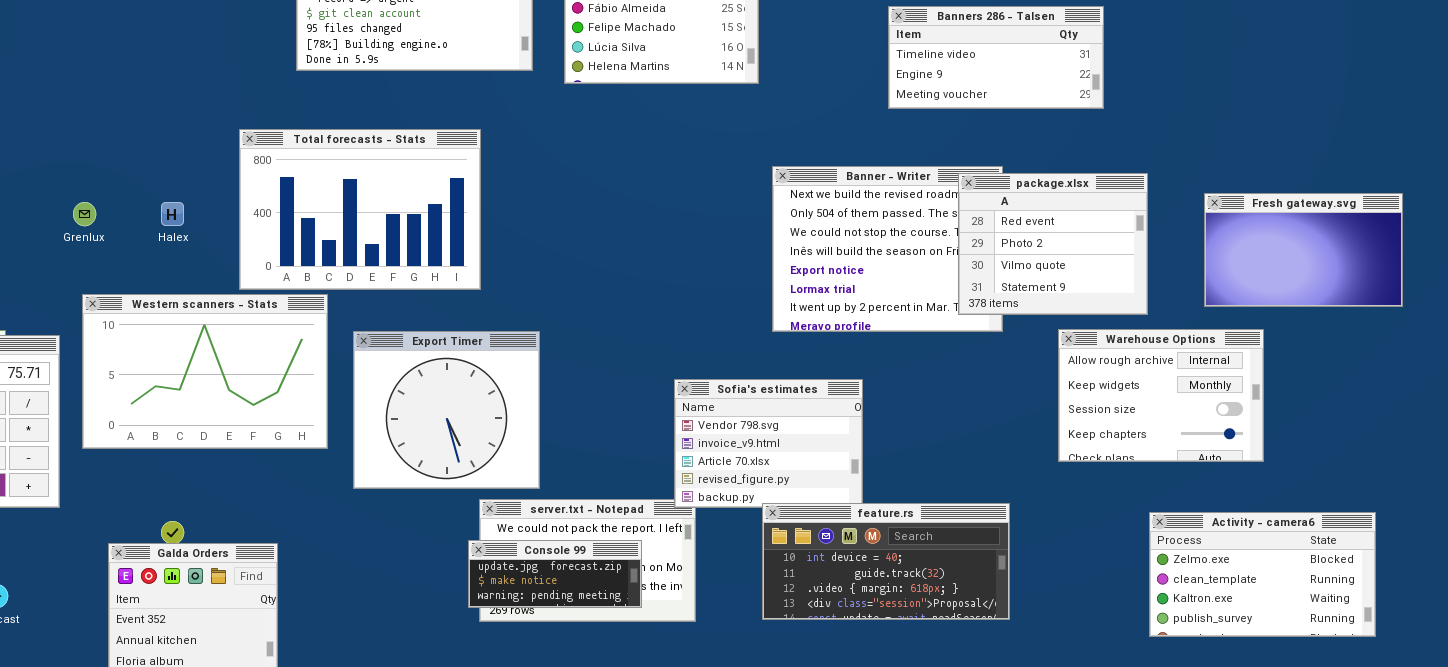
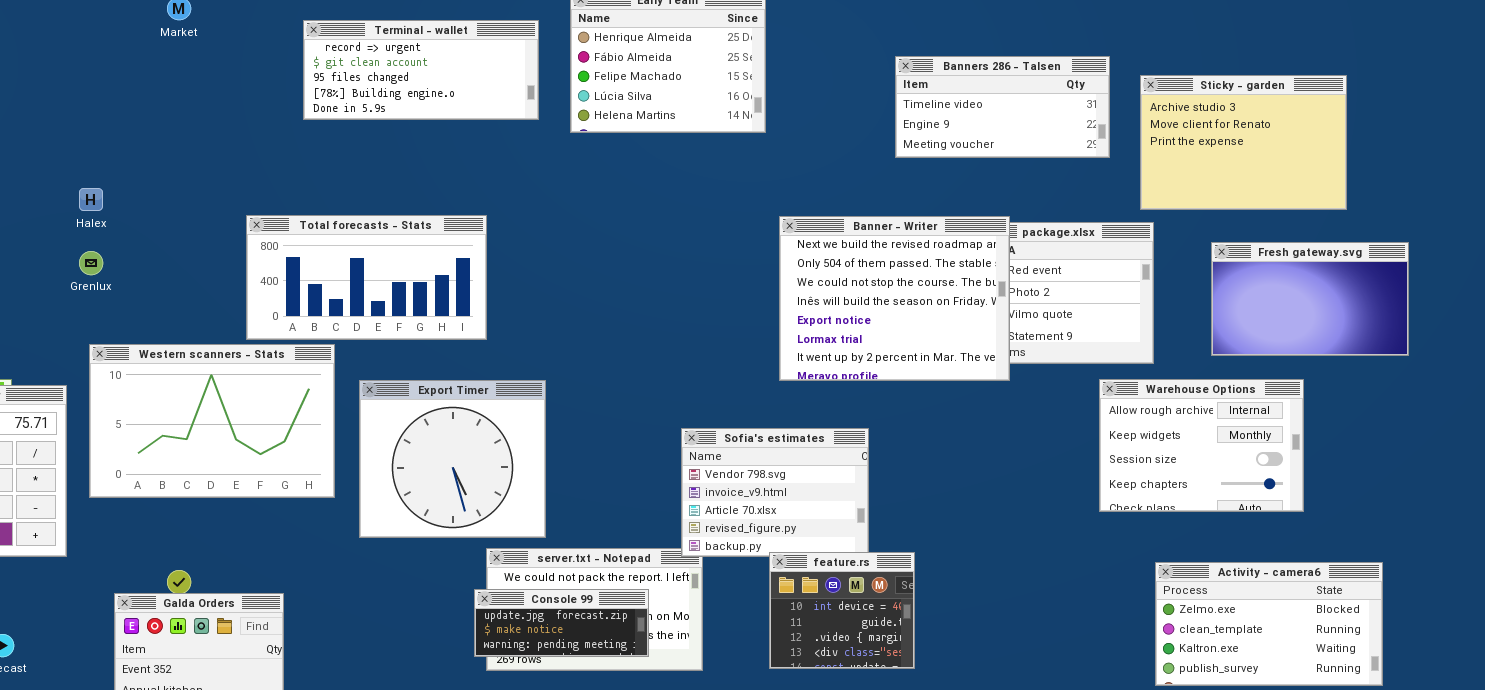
Sticky - garden: none -> [1140,75,1347,210], opened
Total forecasts - Stats: [239,129,481,290] -> [246,215,487,340], resized
Banner - Writer: [772,166,1003,332] -> [779,216,1010,381], raised
Halex: [161,202,184,226] -> [79,188,103,211], moved
Warehouse Options: [1058,329,1264,462] -> [1099,379,1304,512], moved
feature.rs: [762,503,1010,620] -> [769,552,915,669], resized

